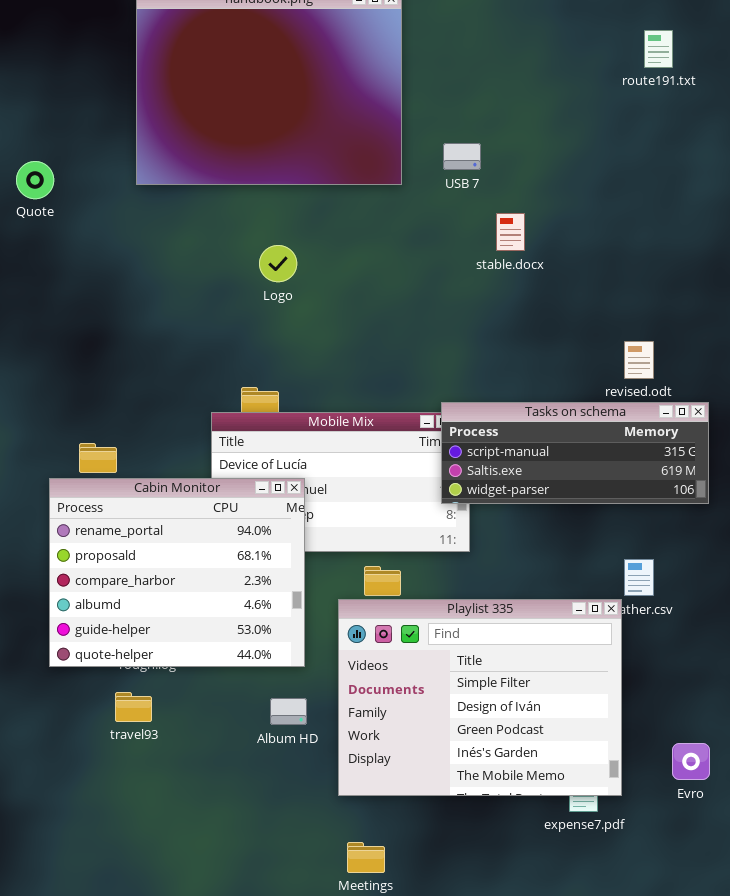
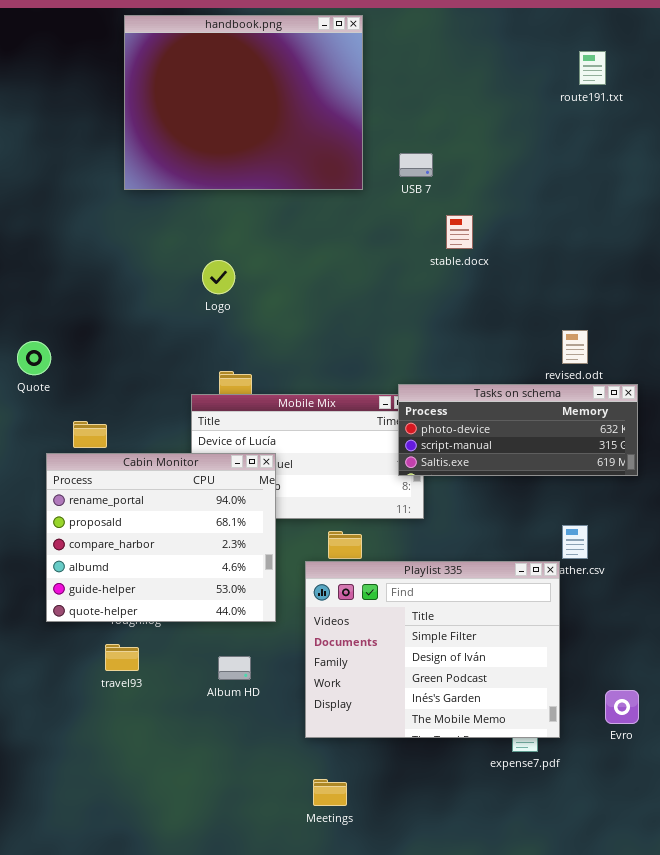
Quote: [16,161,54,199] -> [17,341,51,375], moved
Logo: [259,245,297,282] -> [202,260,235,294], moved
Tasks on schema: [441,402,709,504] -> [398,384,638,476], scrolled up 1 row
Album HD: [270,698,307,725] -> [218,656,251,680], moved

